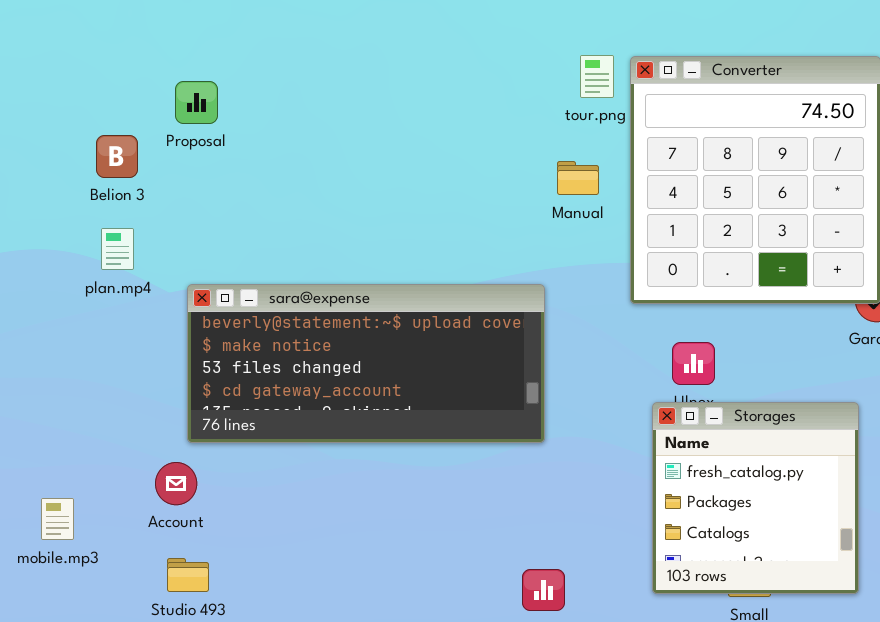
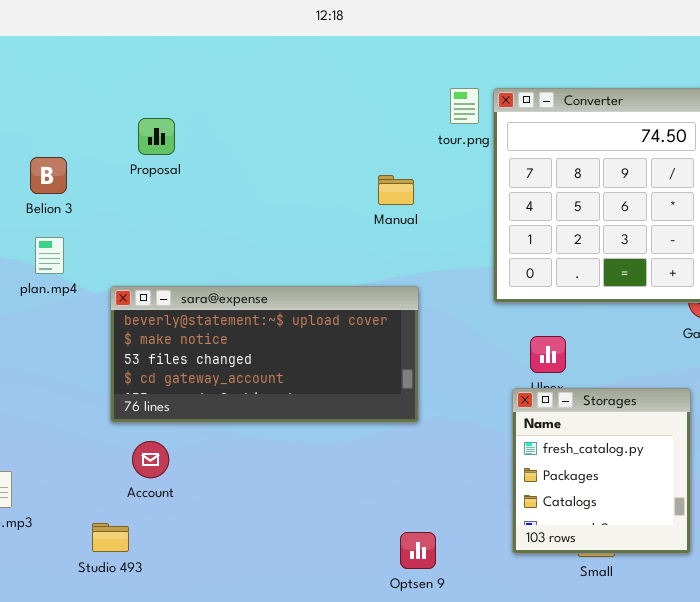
Proposal: [175,81,218,124] -> [138,118,175,155], moved
Manual: [557,161,599,195] -> [378,175,414,205], moved
Account: [155,462,197,505] -> [132,441,169,478], moved

